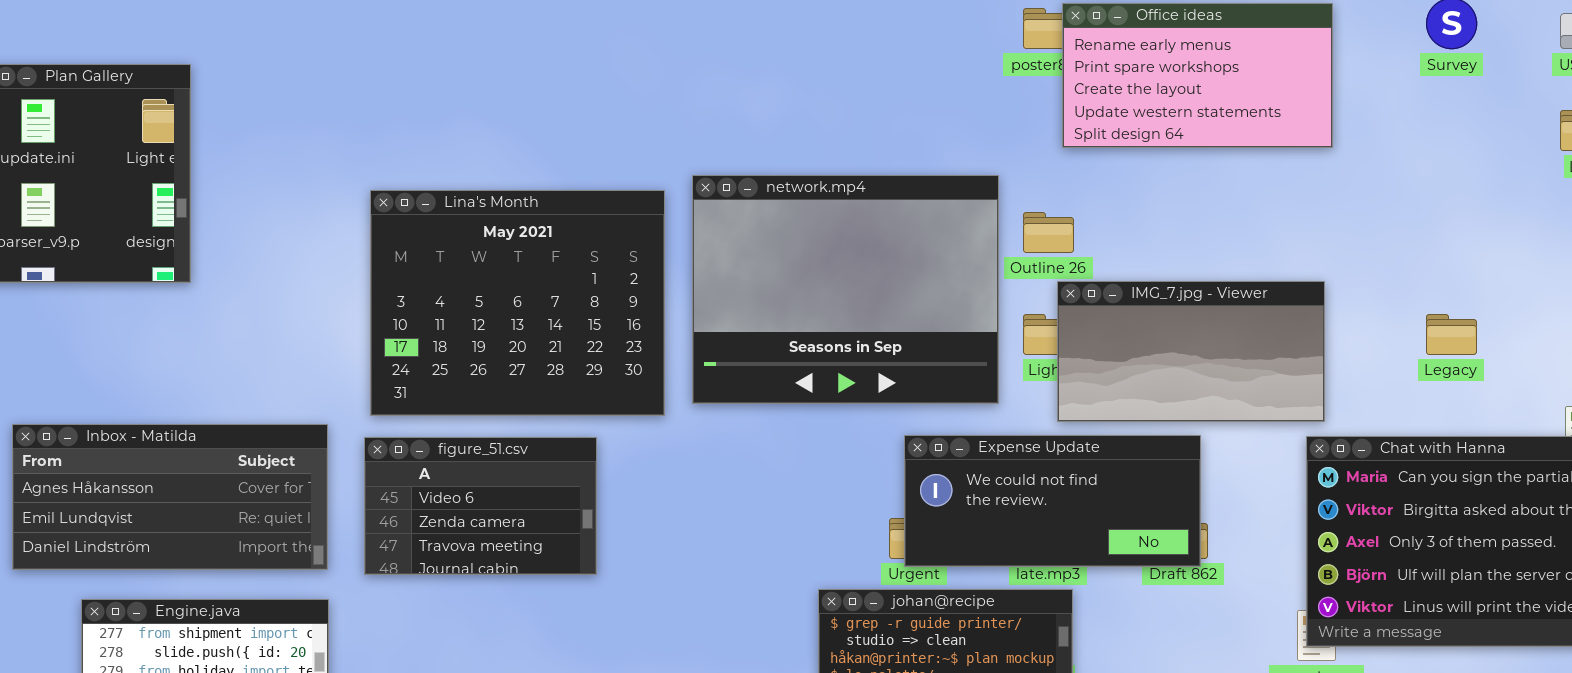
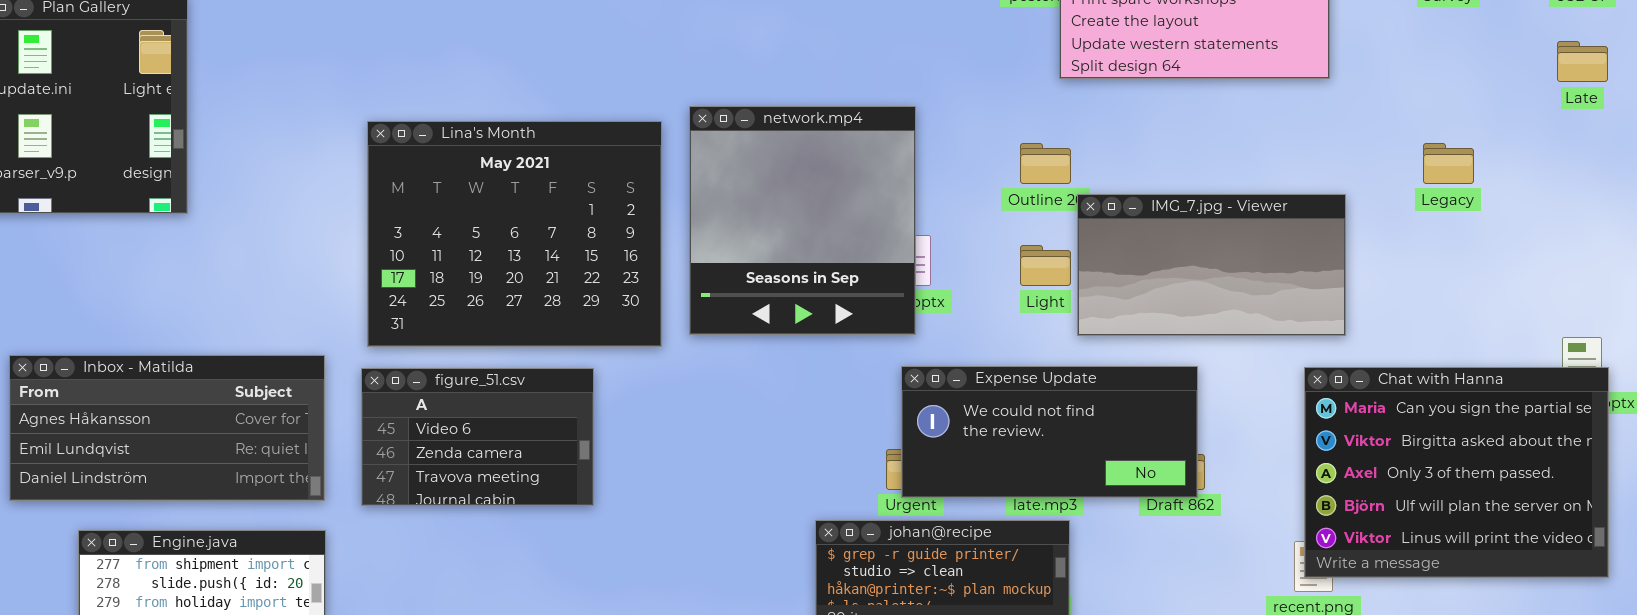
network.mp4: [692,175,999,404] -> [689,106,916,335], resized
IMG_7.jpg - Viewer: [1057,281,1325,422] -> [1077,194,1346,336], moved
Legacy: [1426,314,1477,355] -> [1423,143,1474,184], moved

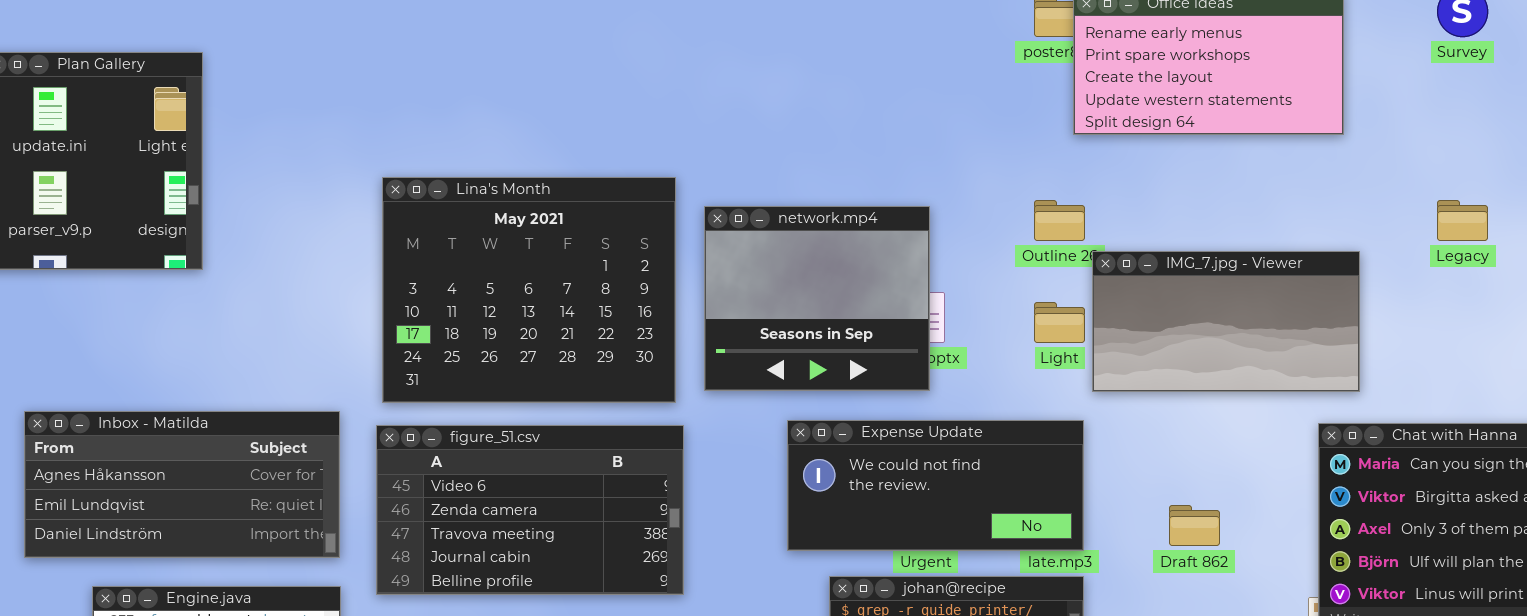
network.mp4: [689,106,916,335] -> [704,206,930,391], resized
Expense Update: [901,366,1198,498] -> [787,420,1084,551], moved
figure_51.csv: [361,368,594,506] -> [376,425,684,595], resized

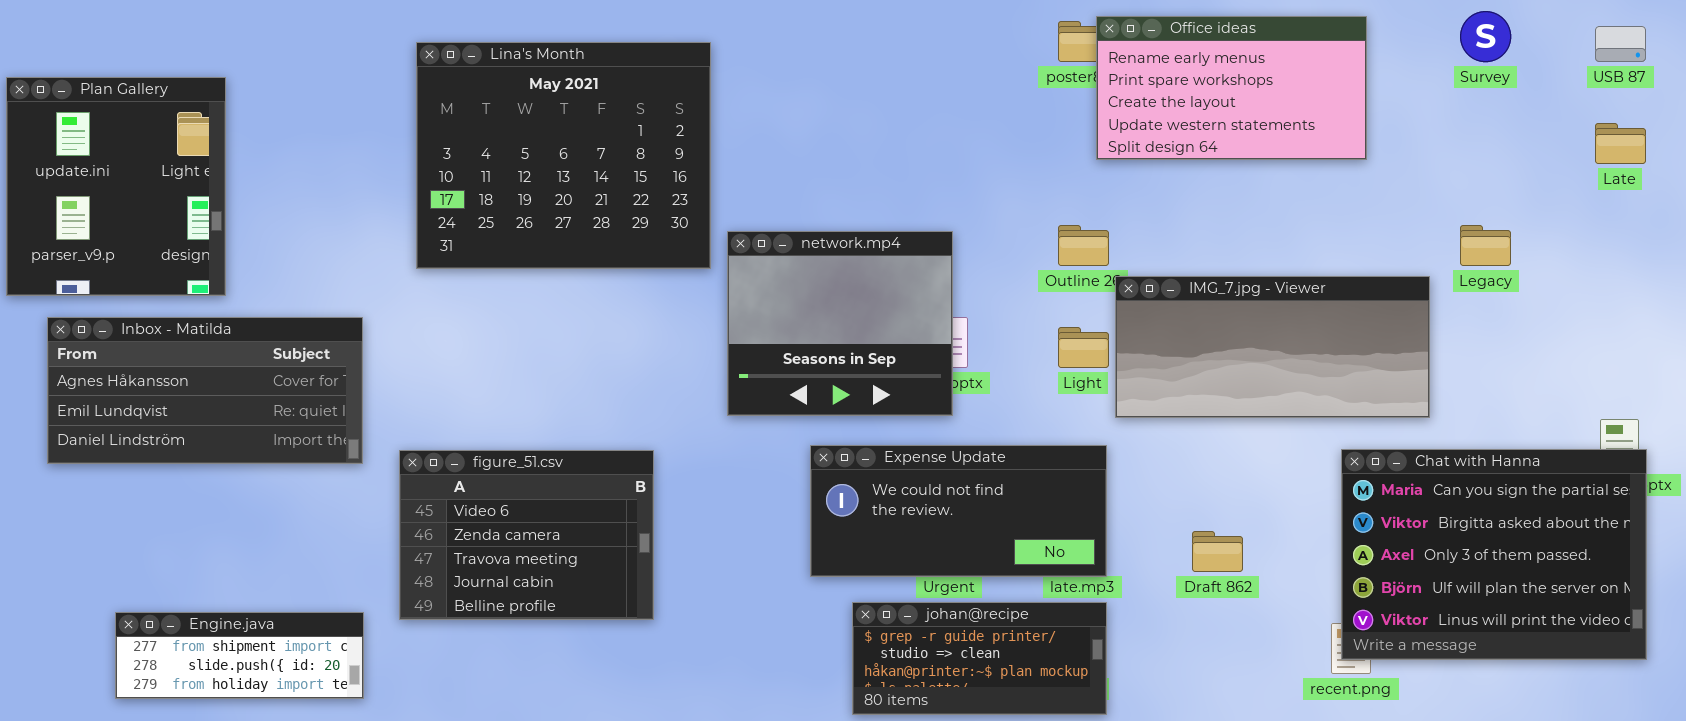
Lina's Month: [382,177,676,403] -> [416,42,711,269], moved
IMG_7.jpg - Viewer: [1092,251,1360,392] -> [1115,276,1430,418], resized
Inbox - Matilda: [24,411,340,558] -> [47,317,363,464], moved
figure_51.csv: [376,425,684,595] -> [399,450,654,620], resized

